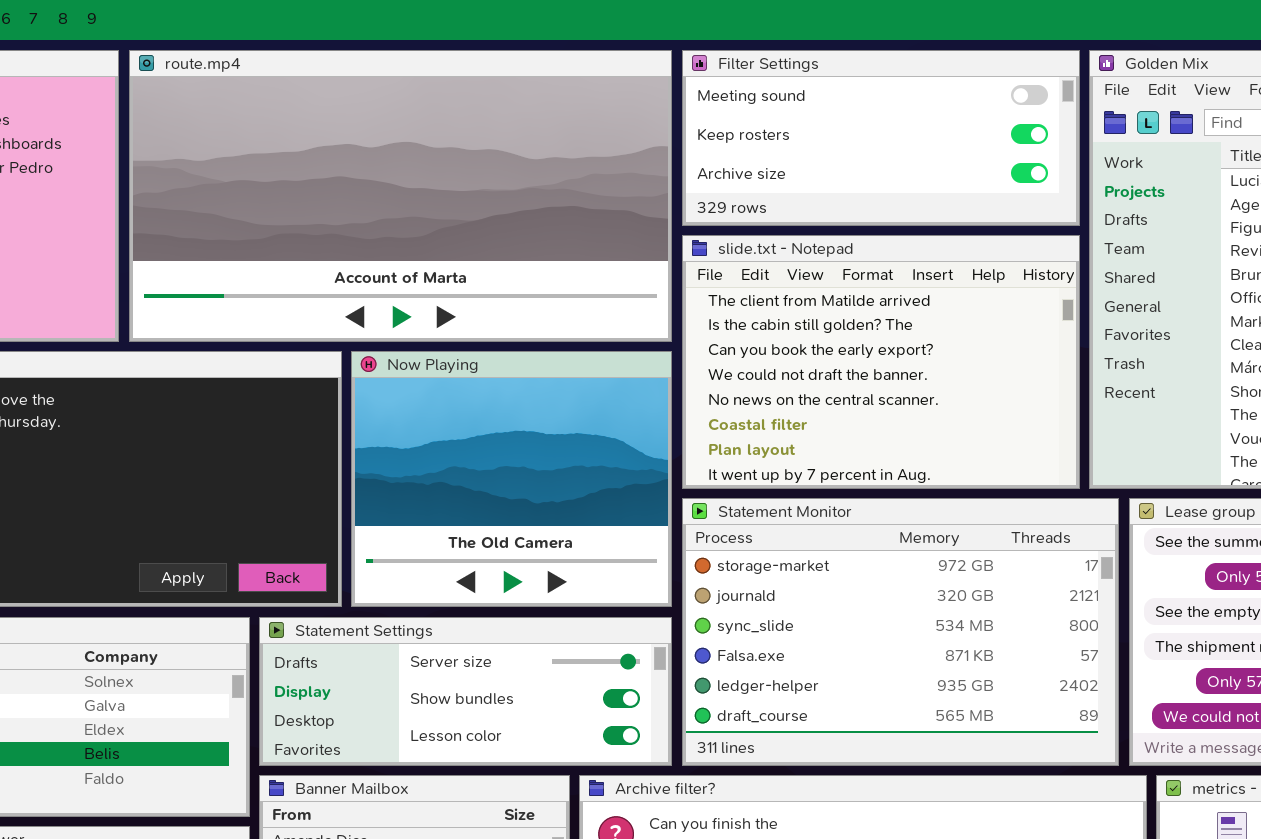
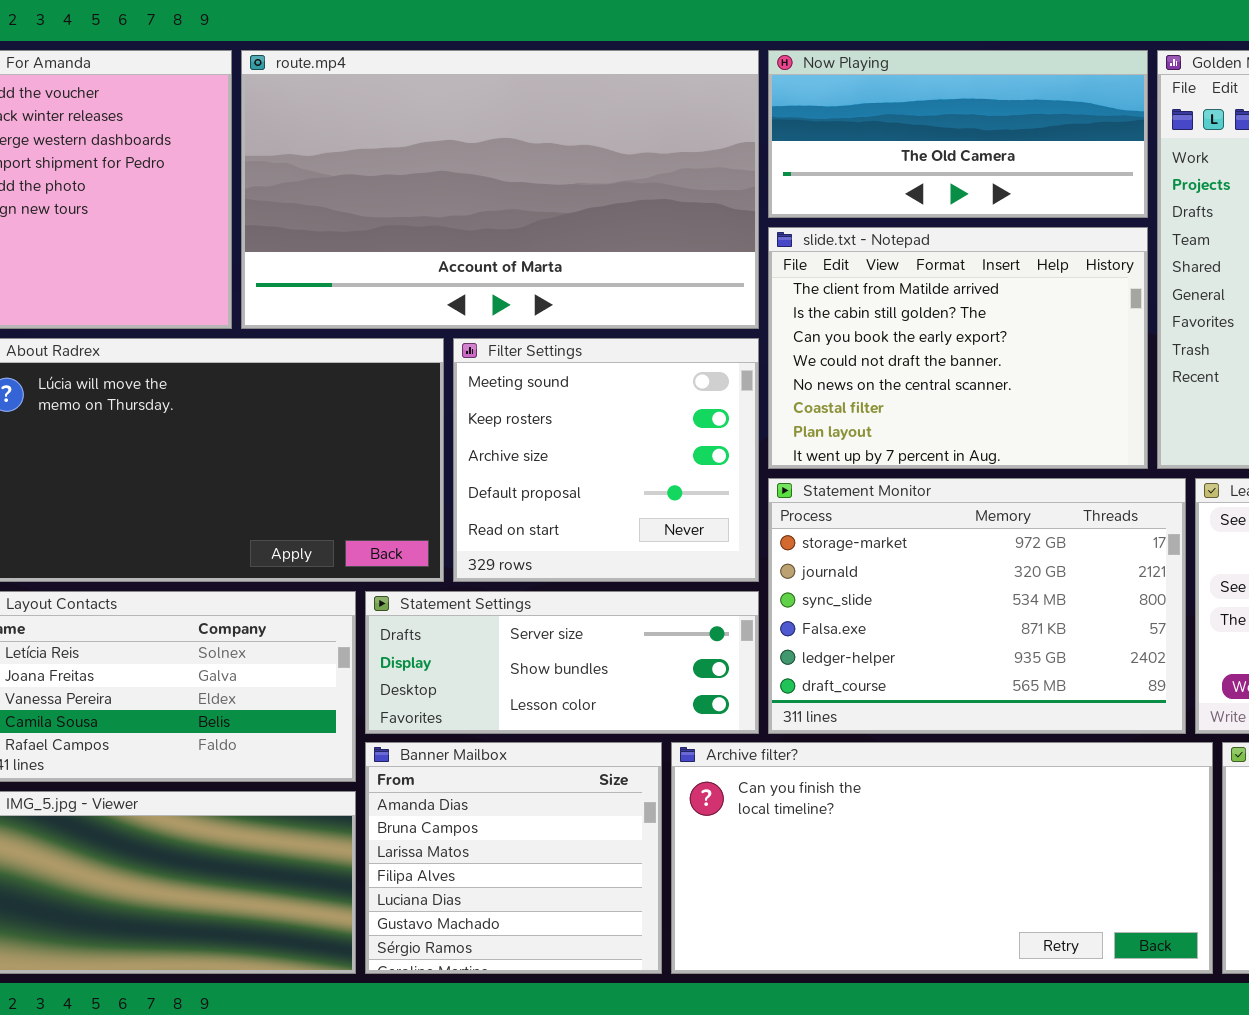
Filter Settings: [682,50,1080,226] -> [453,338,759,582], moved, resized
Now Playing: [351,351,672,607] -> [768,50,1148,218], moved, resized

